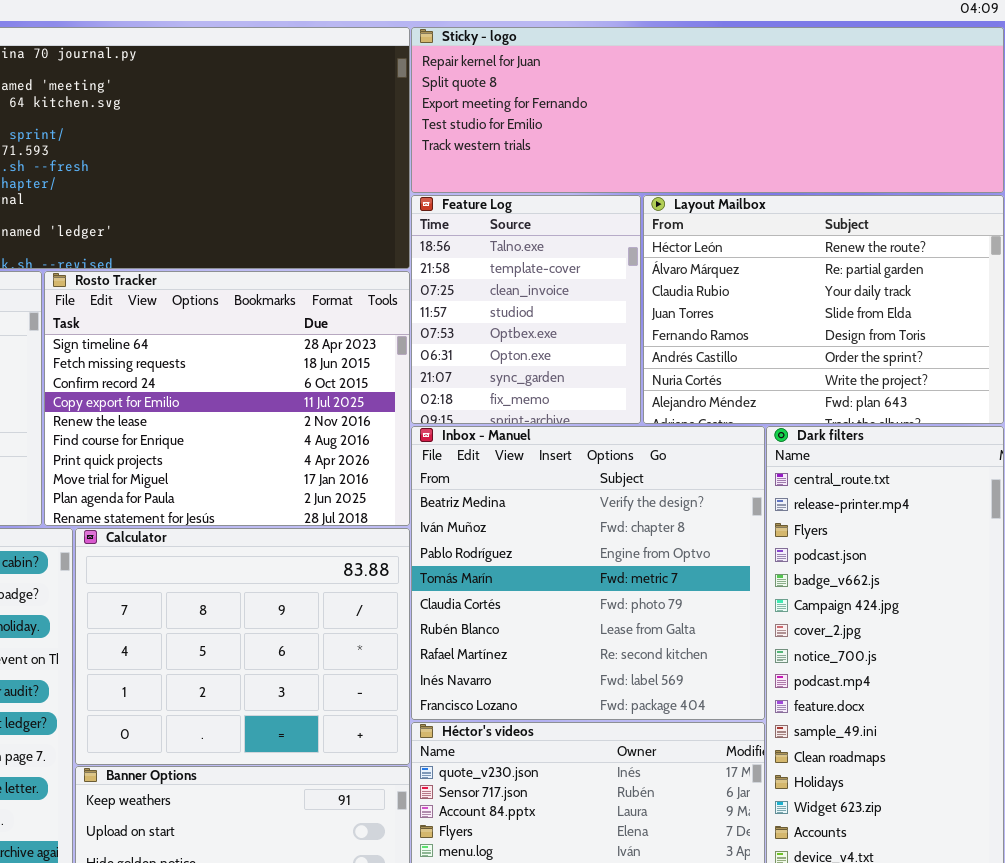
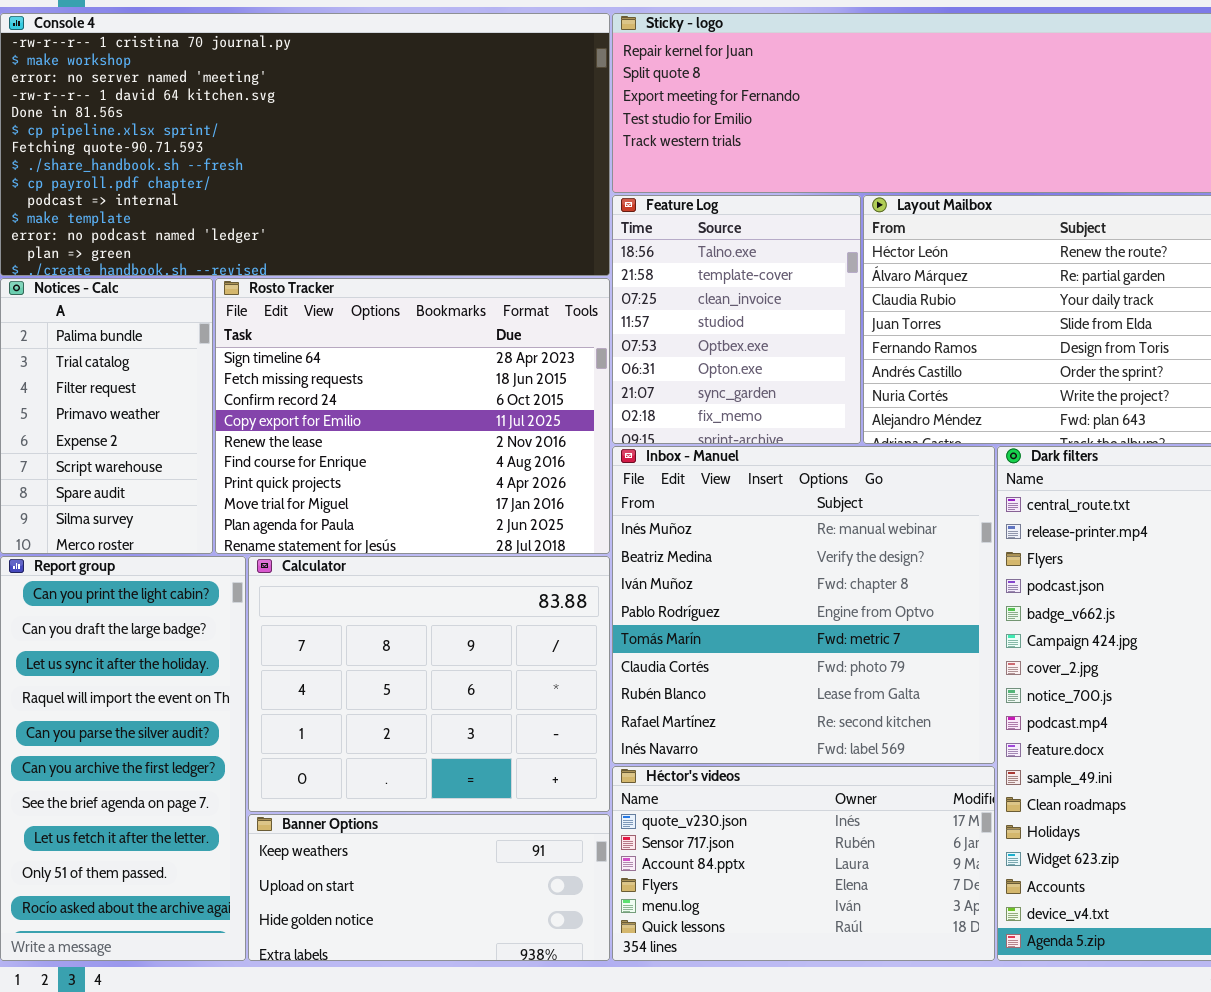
Inbox - Manuel: [411,426,765,720] -> [612,446,995,764], scrolled up 1 row

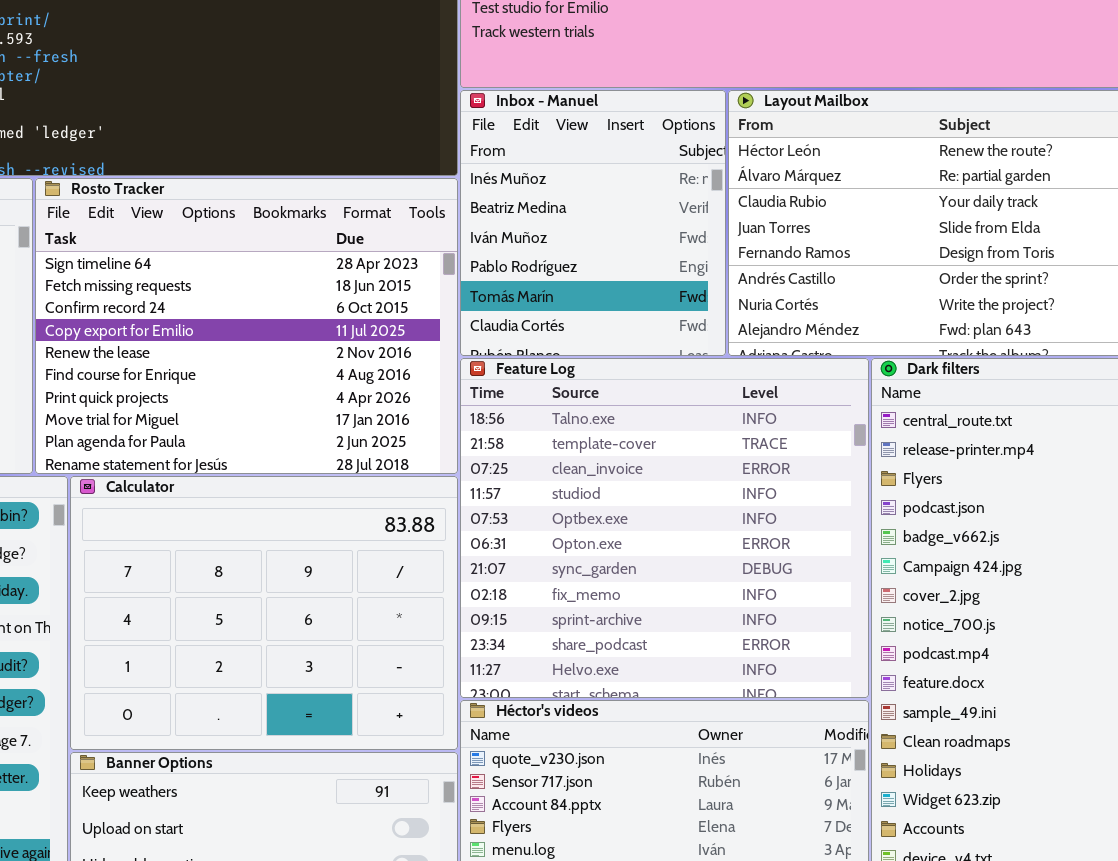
Feature Log: [612,195,861,444] -> [460,358,869,698], moved, resized
Inbox - Manuel: [612,446,995,764] -> [460,90,726,356], moved, resized

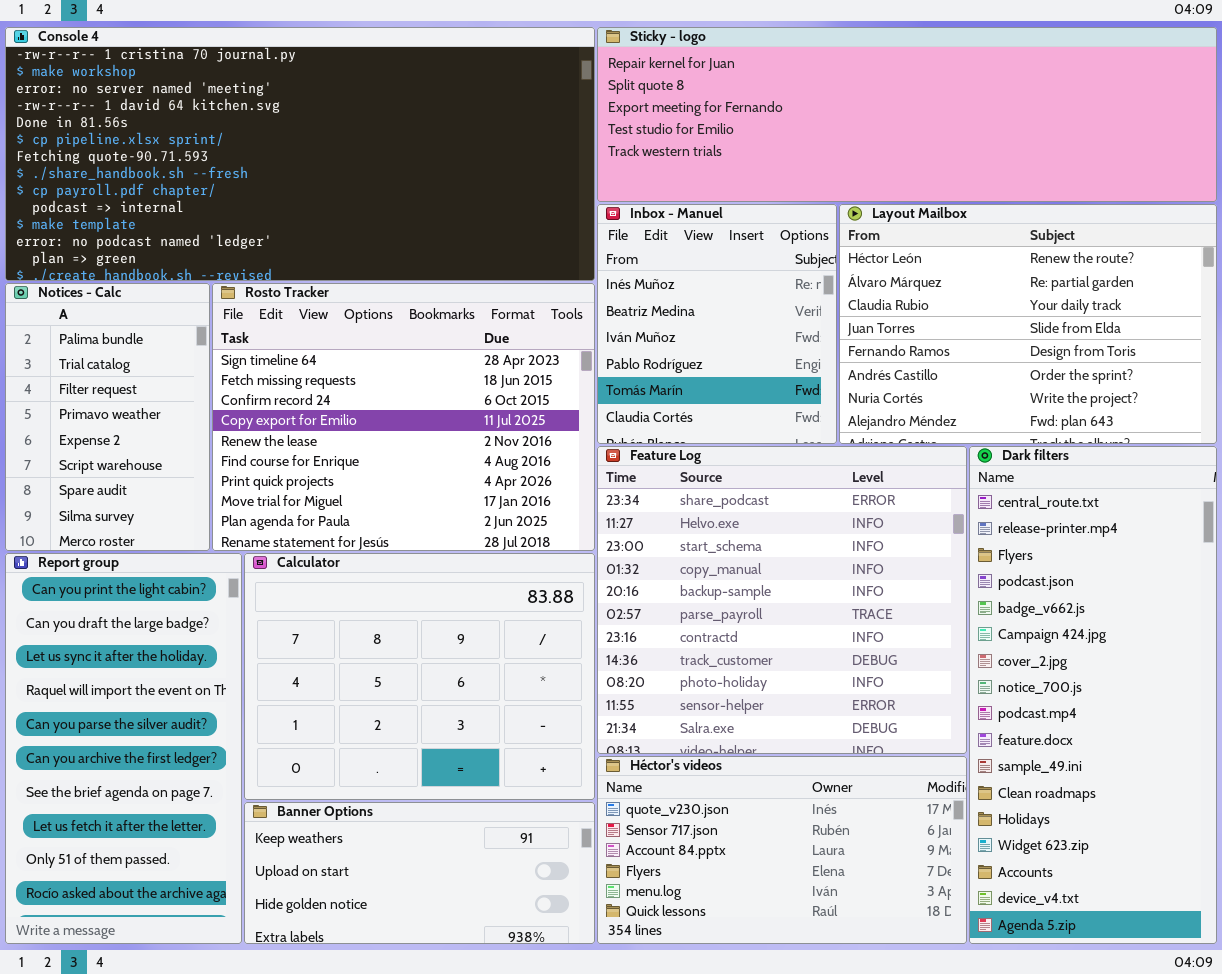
Feature Log: [460,358,869,698] -> [597,446,967,754], scrolled down 9 rows

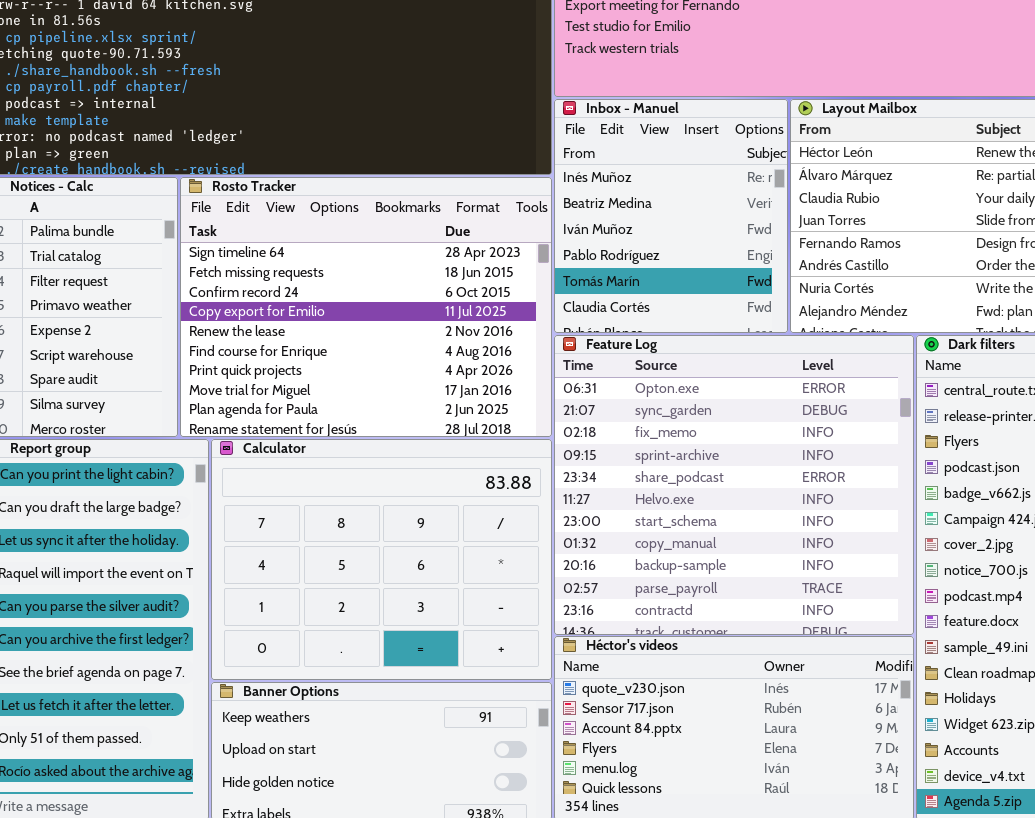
Feature Log: [597,446,967,754] -> [554,335,914,635], scrolled up 4 rows

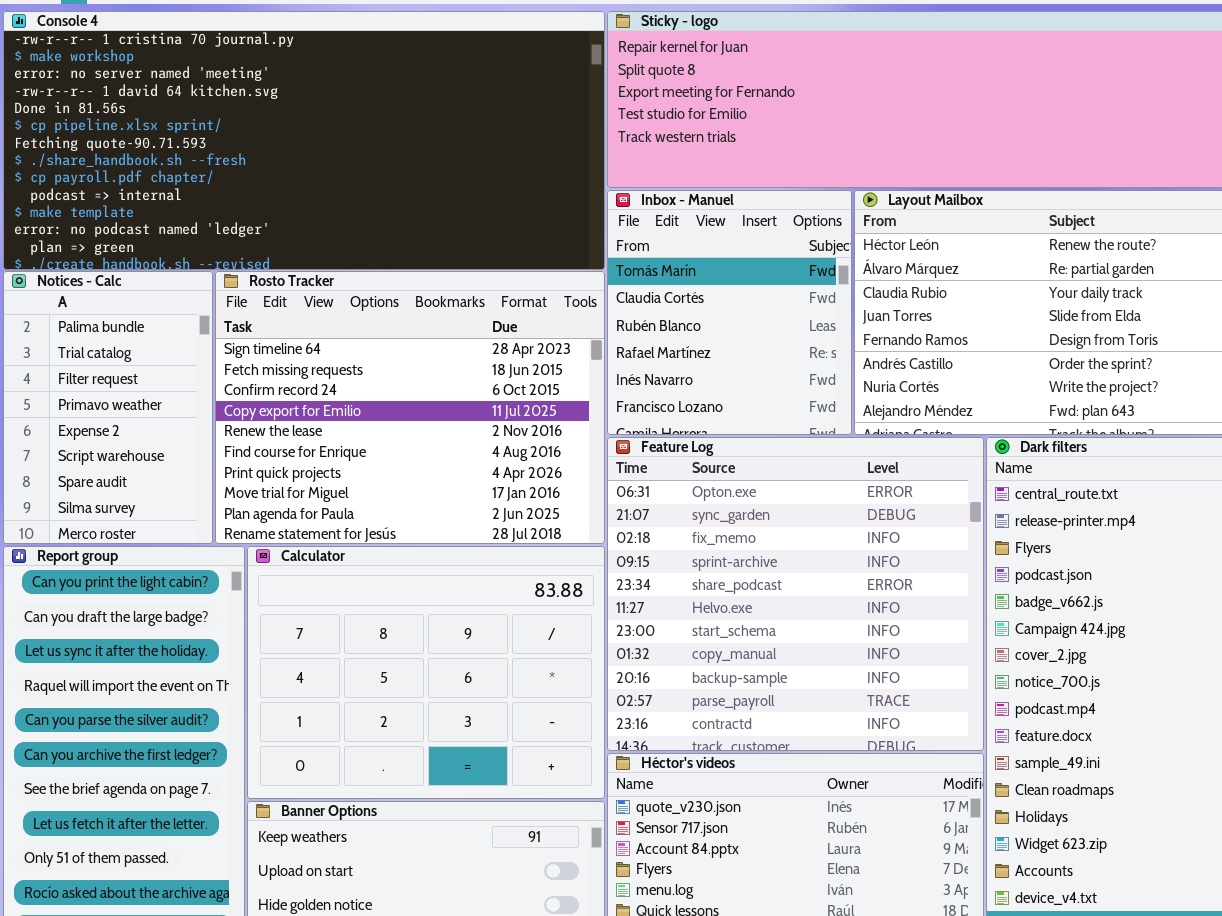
Inbox - Manuel: [554,99,788,333] -> [607,190,852,435], scrolled down 4 rows

